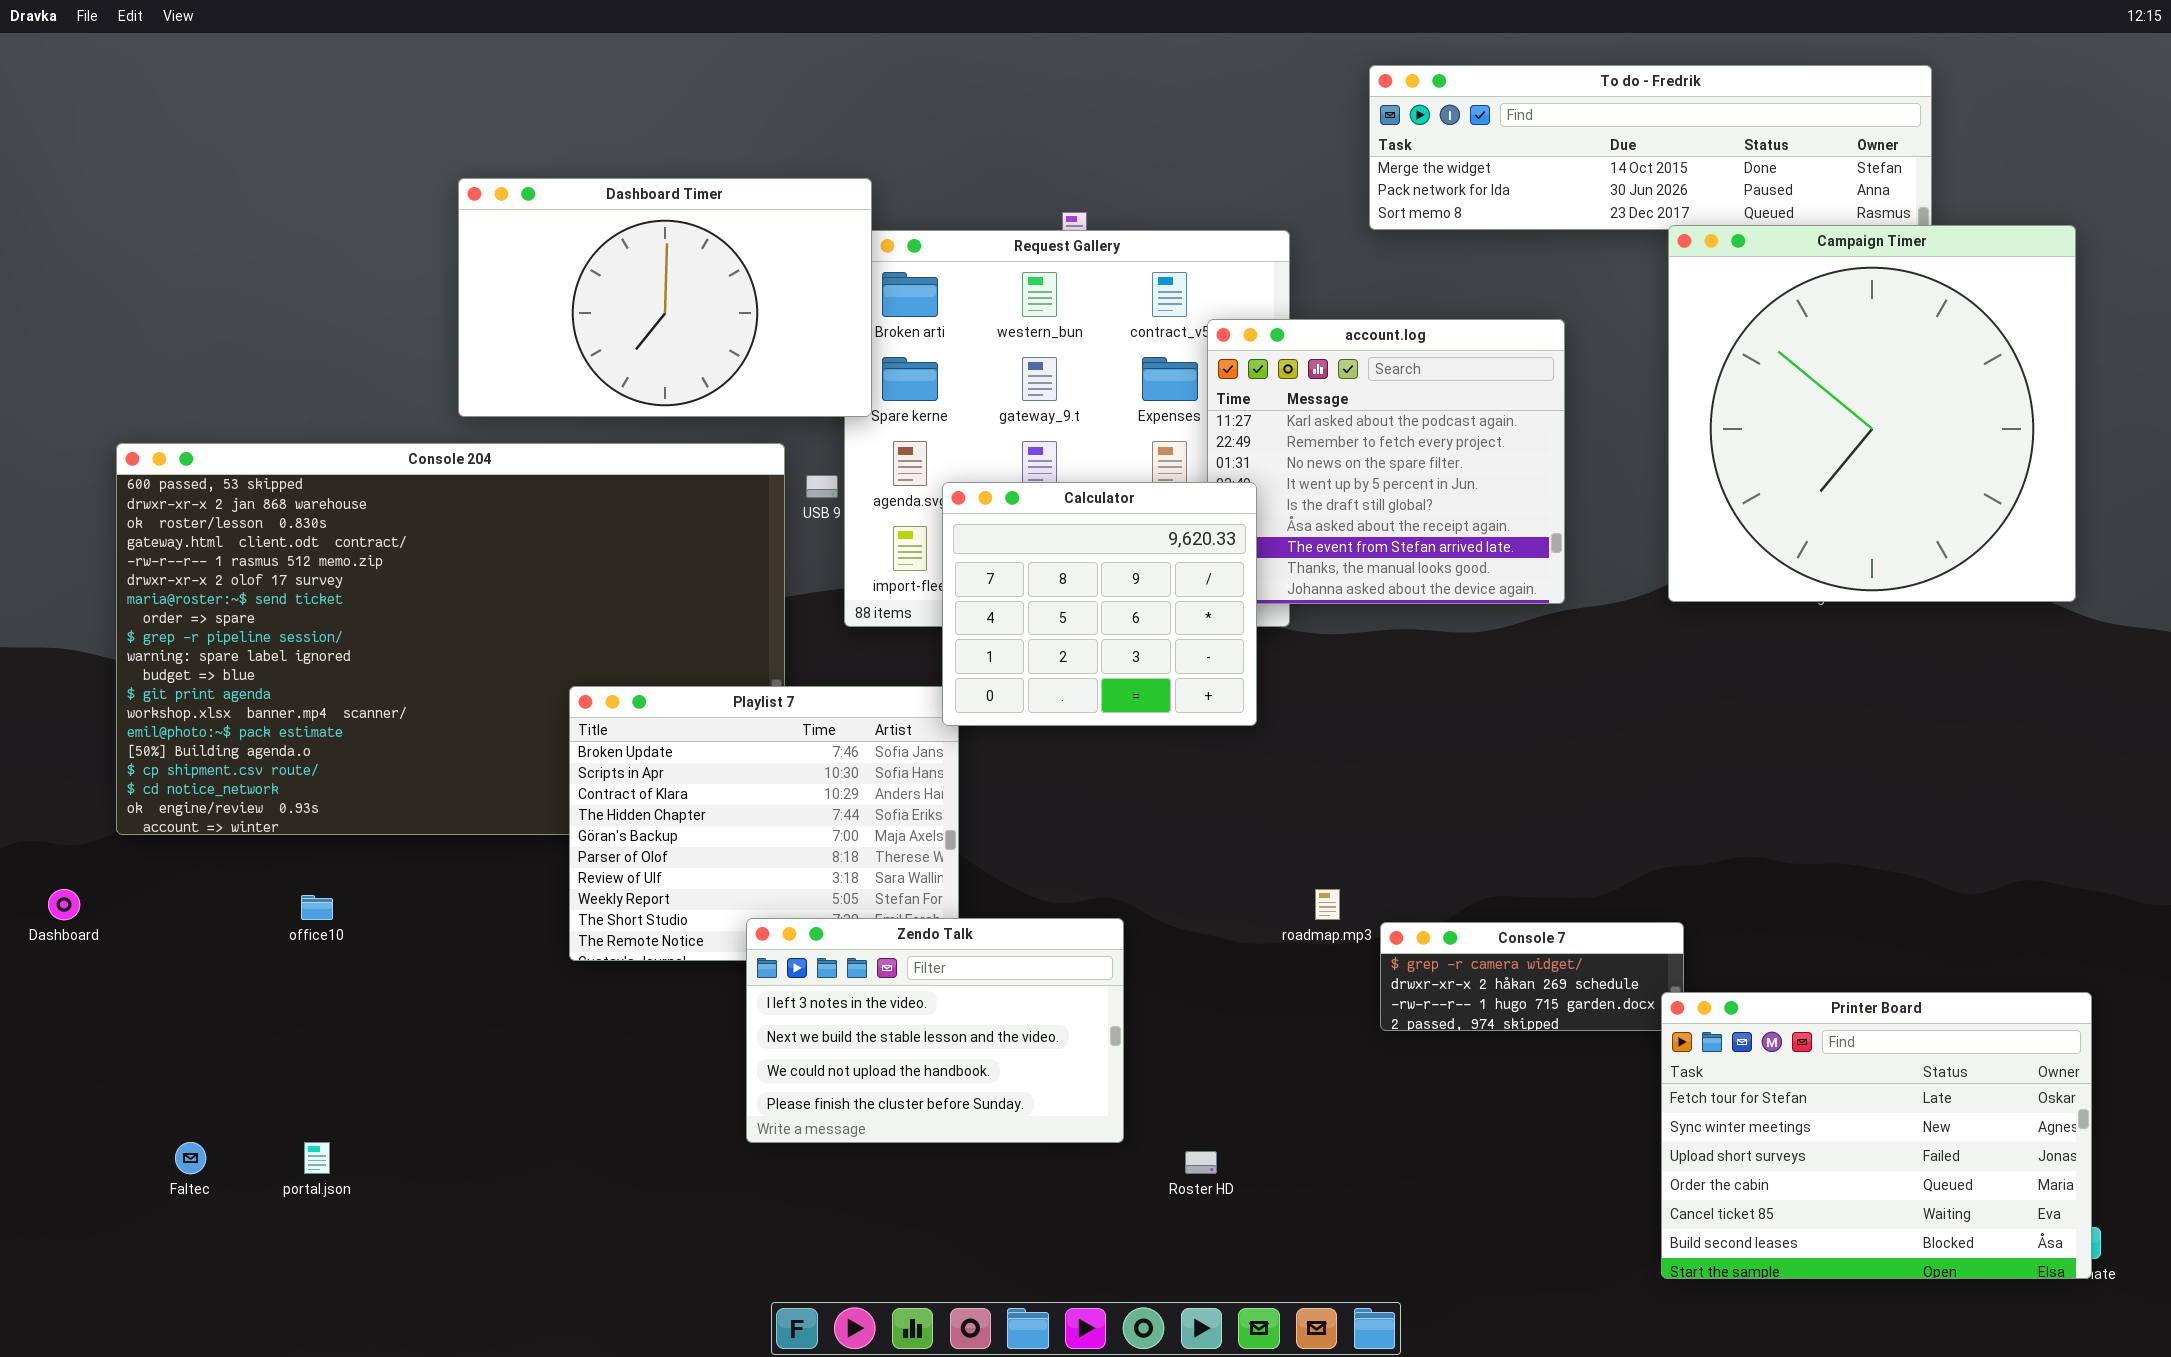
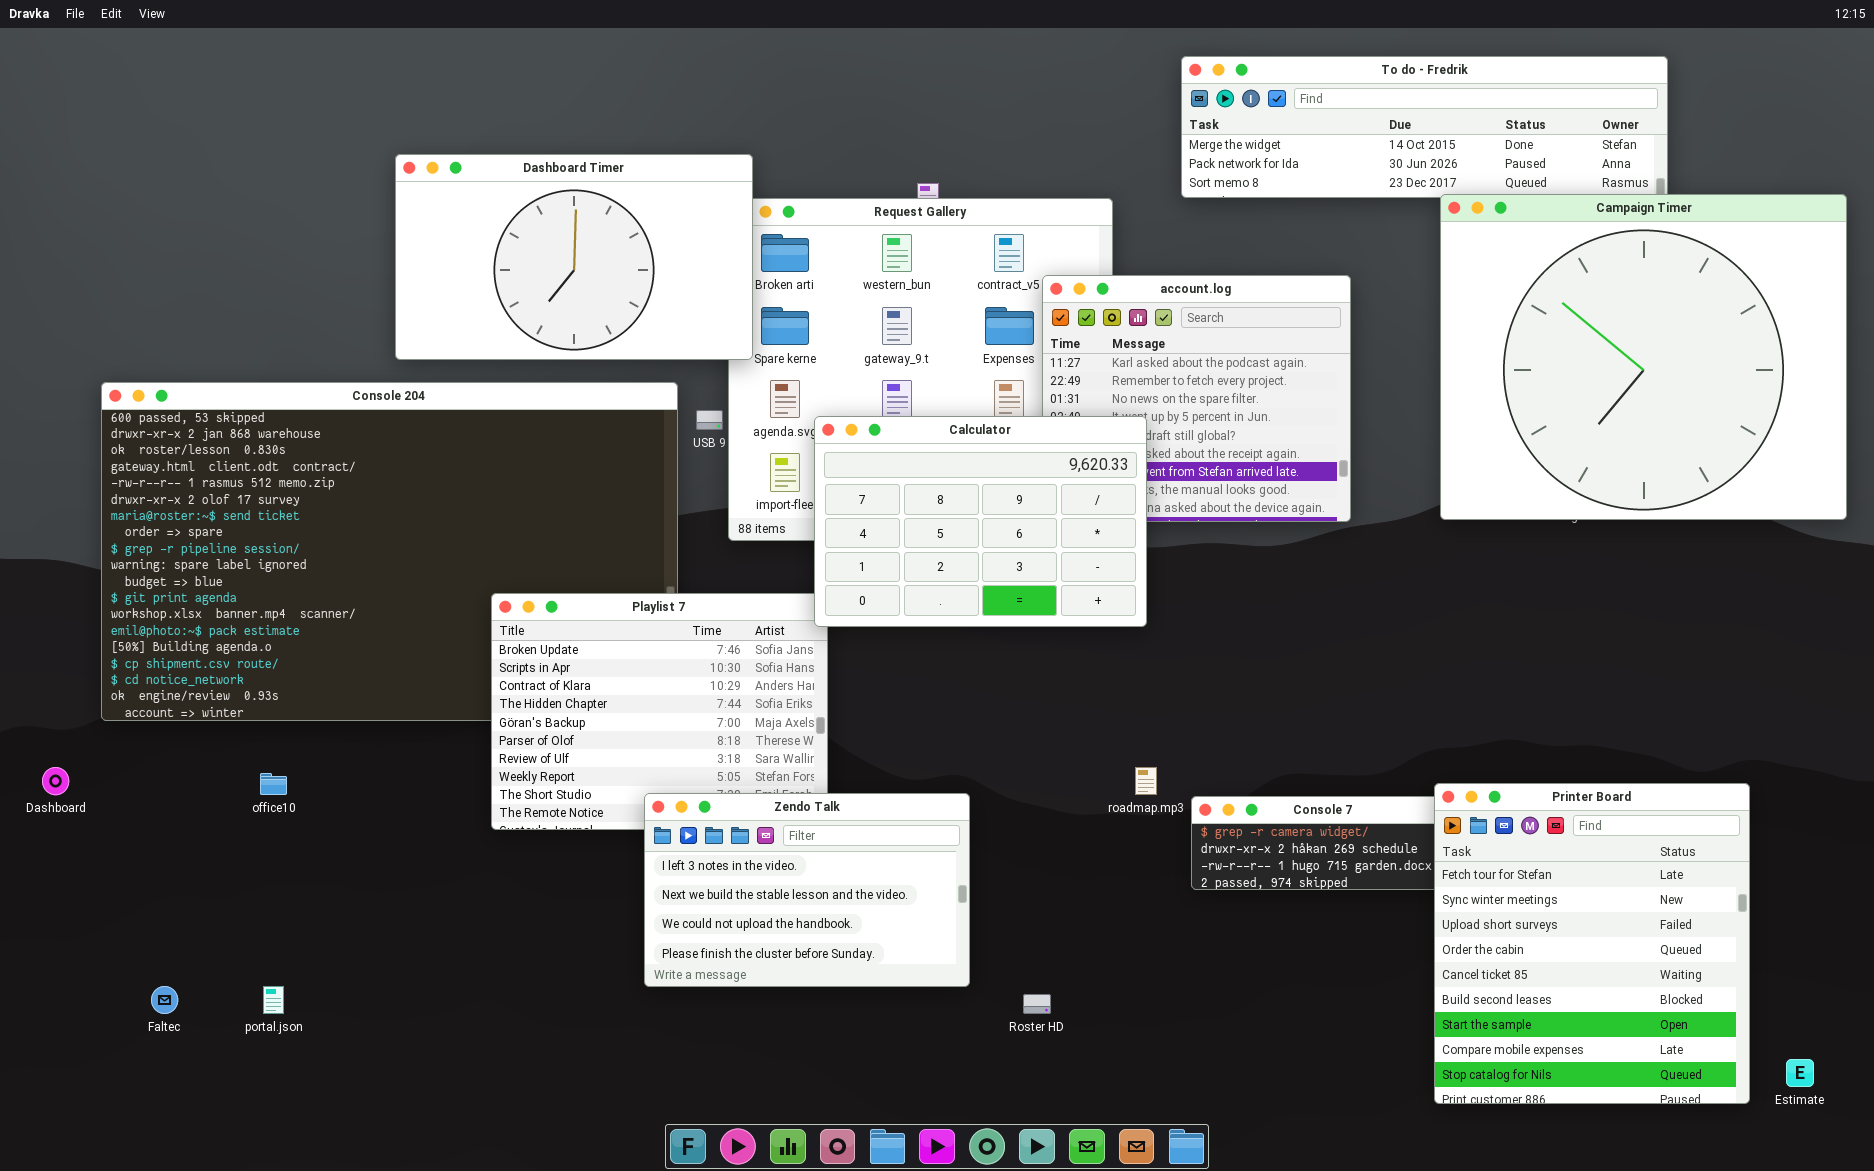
Campaign Timer: [1668,225,2076,602] -> [1440,194,1847,520], resized
Calculator: [942,482,1257,726] -> [814,416,1147,627], resized
Printer Board: [1661,992,2092,1279] -> [1434,783,1750,1104], resized

